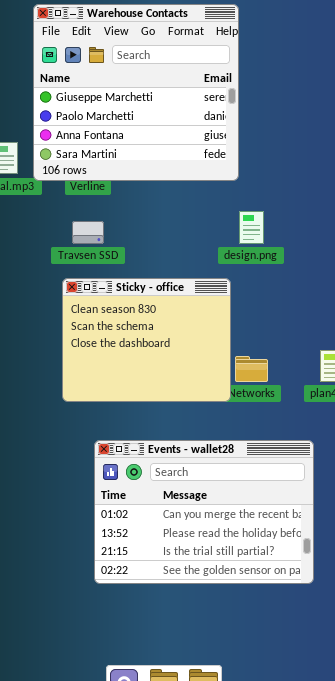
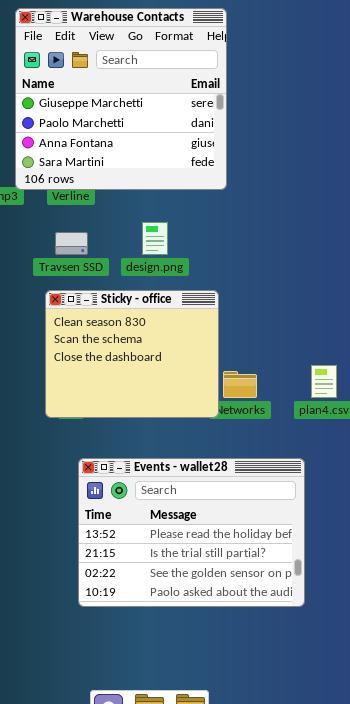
design.png: [239,211,264,244] -> [142,222,168,255], moved
Events - wallet28: [94,440,314,584] -> [78,458,305,607], scrolled down 1 row

